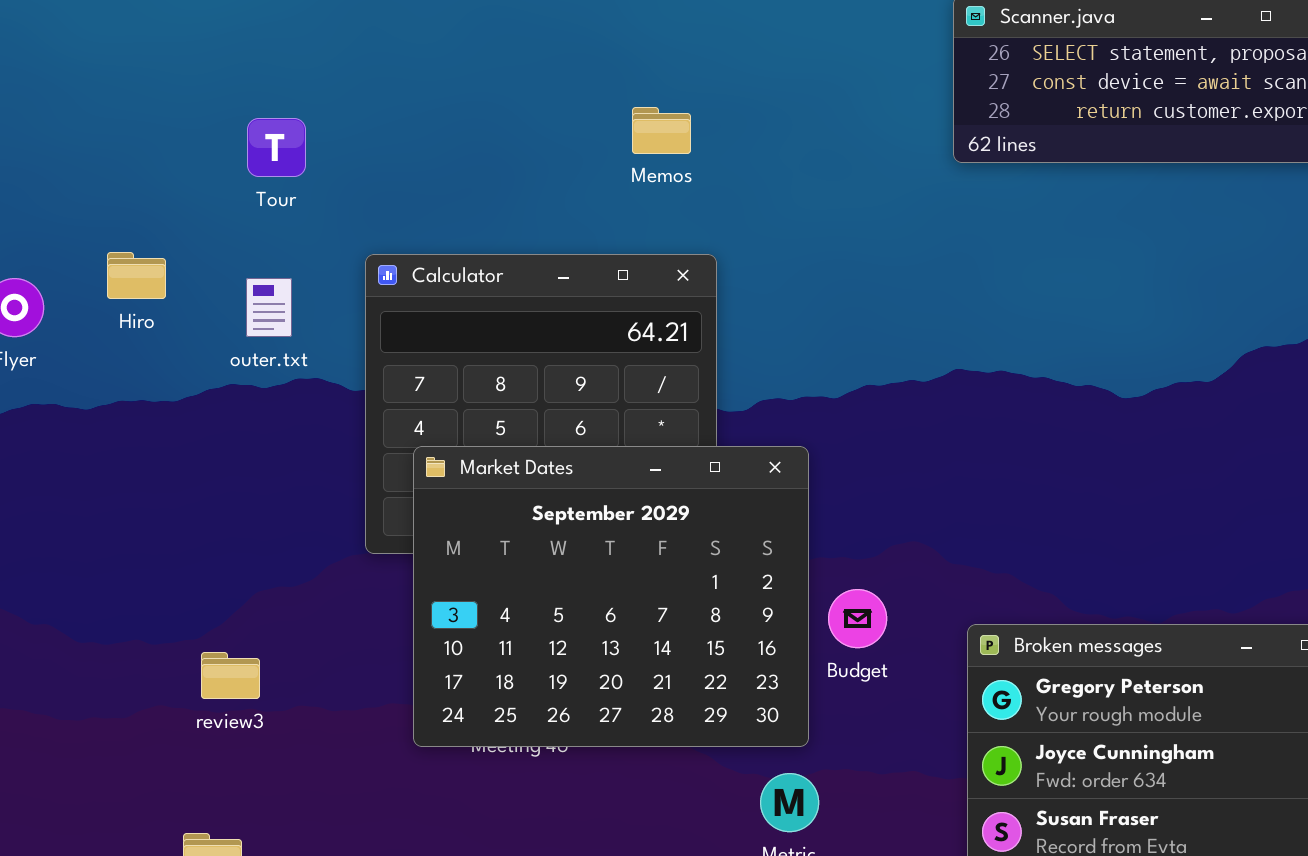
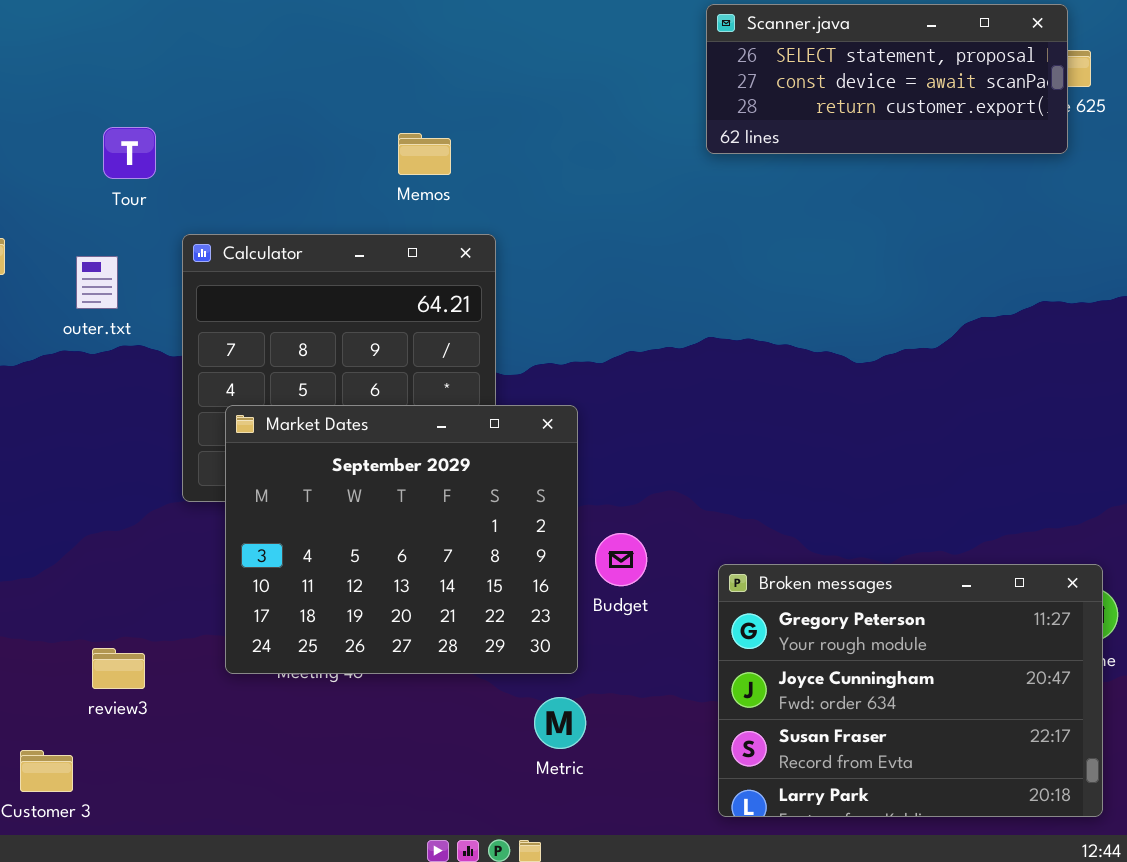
Memos: [632,107,691,154] -> [398,133,451,175], moved
Tour: [247,118,306,177] -> [103,127,156,179], moved
review3: [201,652,260,699] -> [92,648,145,689], moved

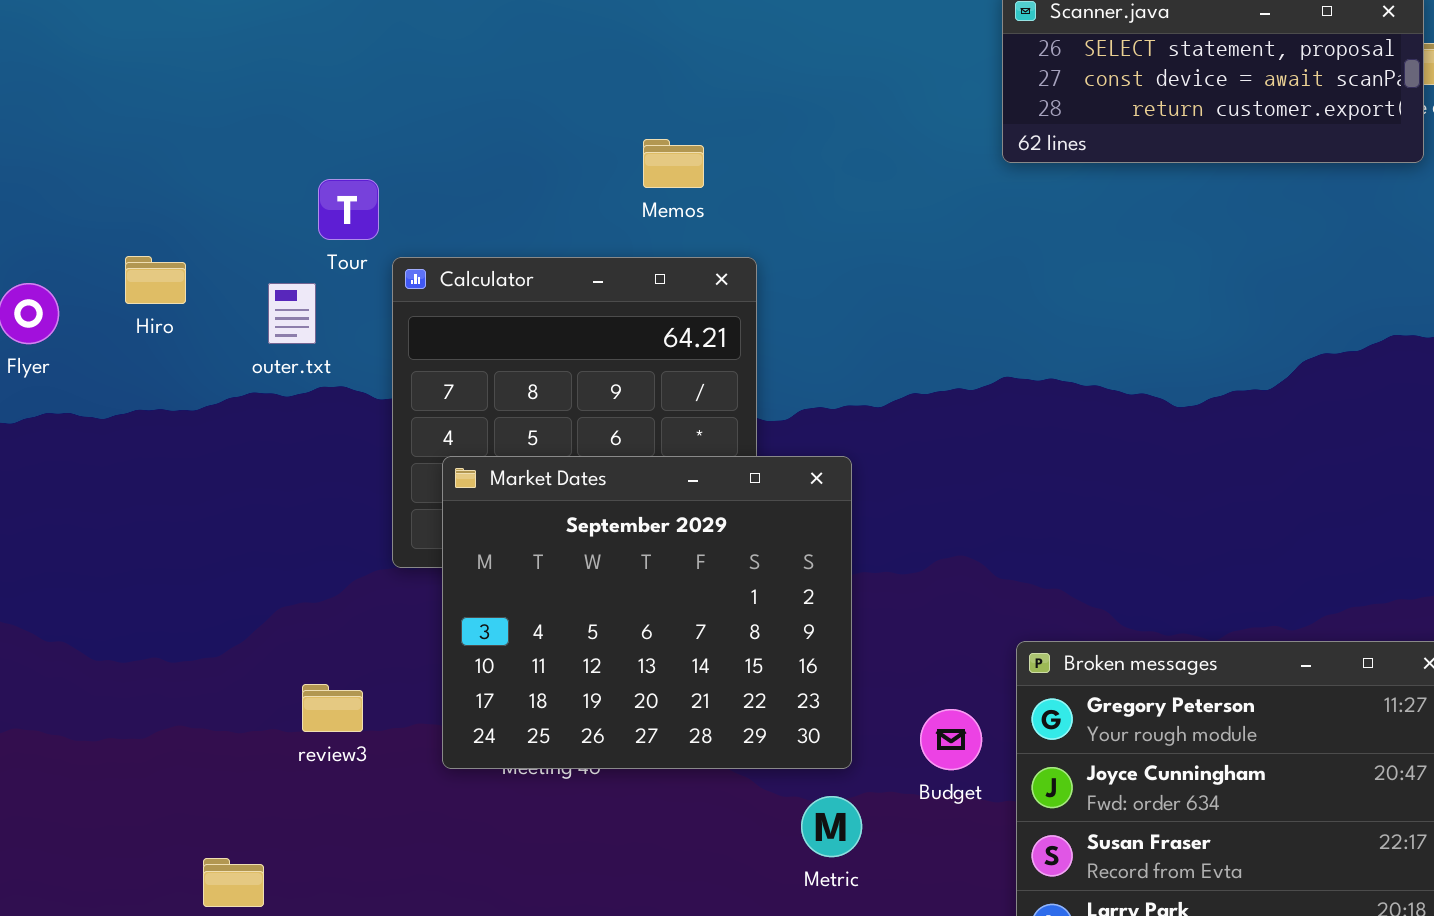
Tour: [103,127,156,179] -> [318,179,379,240], moved
Budget: [595,533,647,586] -> [920,709,982,770], moved
review3: [92,648,145,689] -> [302,684,363,732], moved

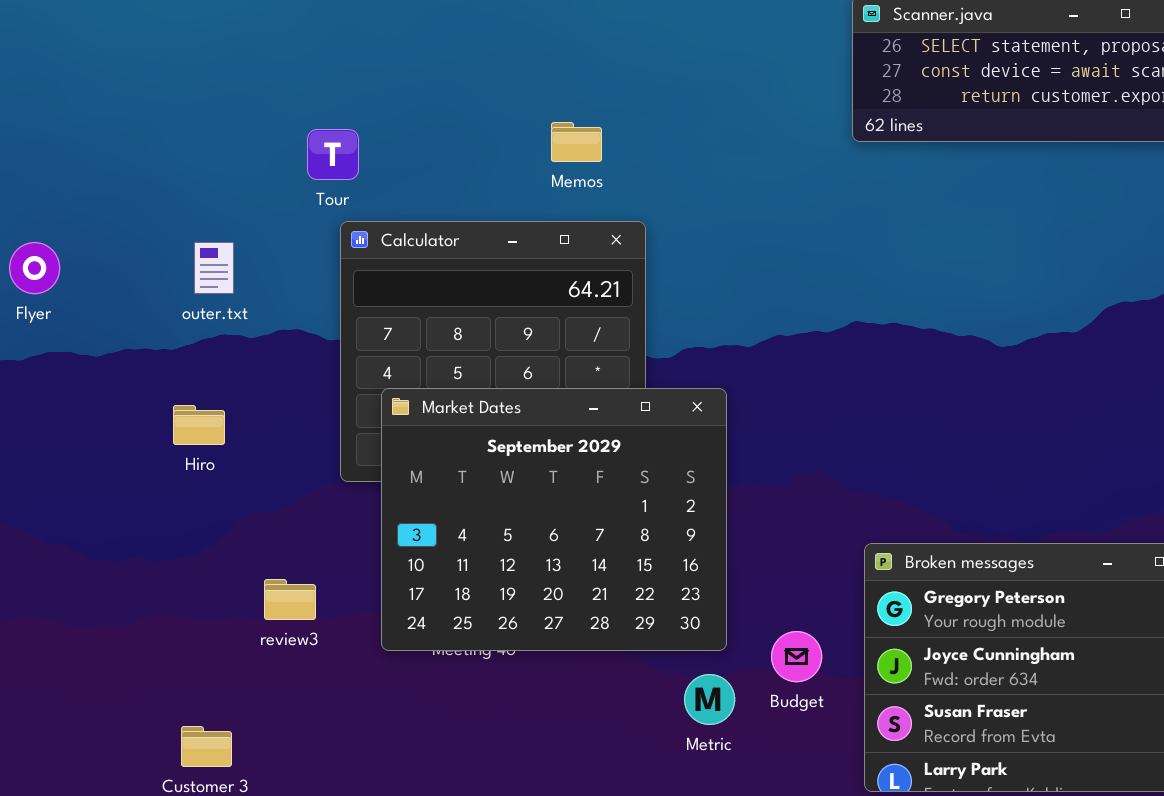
Tour: [318,179,379,240] -> [307,129,359,180], moved
Hiro: [125,256,186,304] -> [173,405,225,445], moved
outer.txt: [268,283,316,344] -> [194,242,234,294], moved
Budget: [920,709,982,770] -> [771,631,822,682], moved

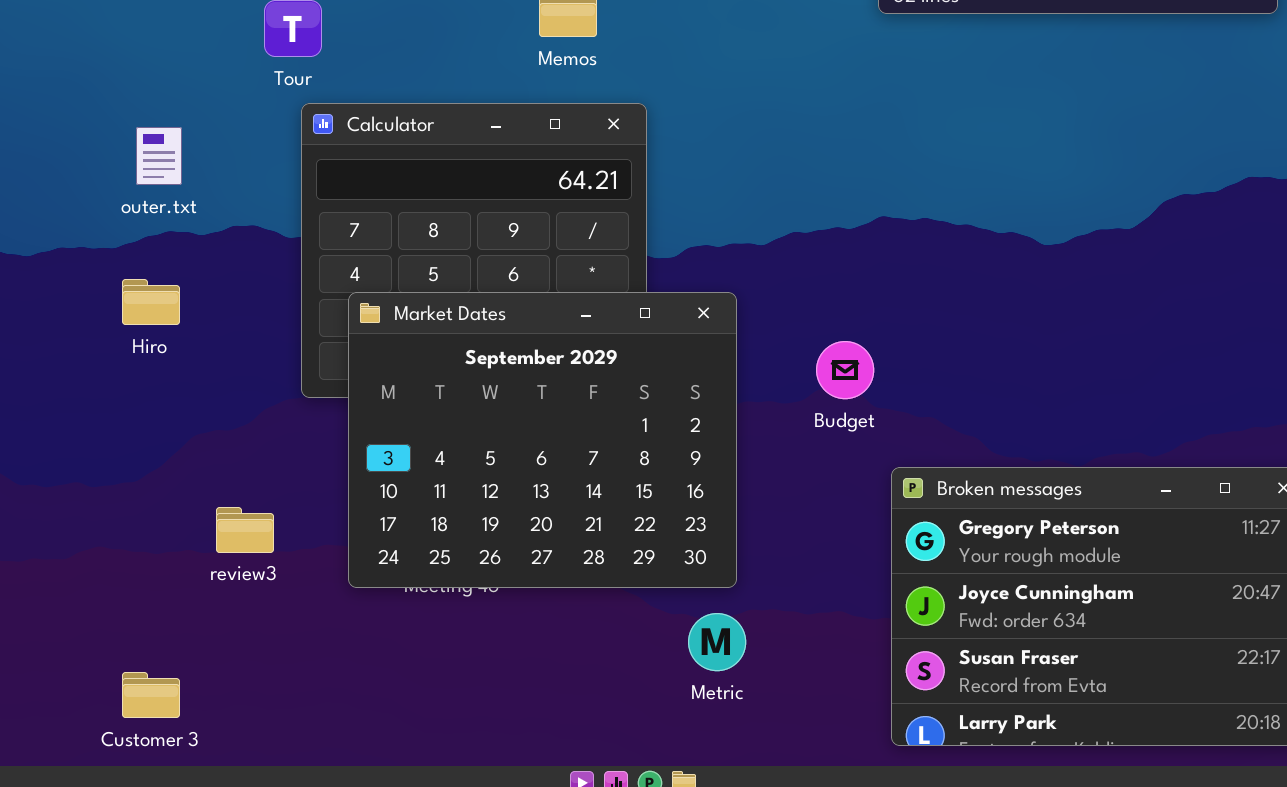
Hiro: [173,405,225,445] -> [122,279,180,325], moved
Budget: [771,631,822,682] -> [816,341,874,399], moved

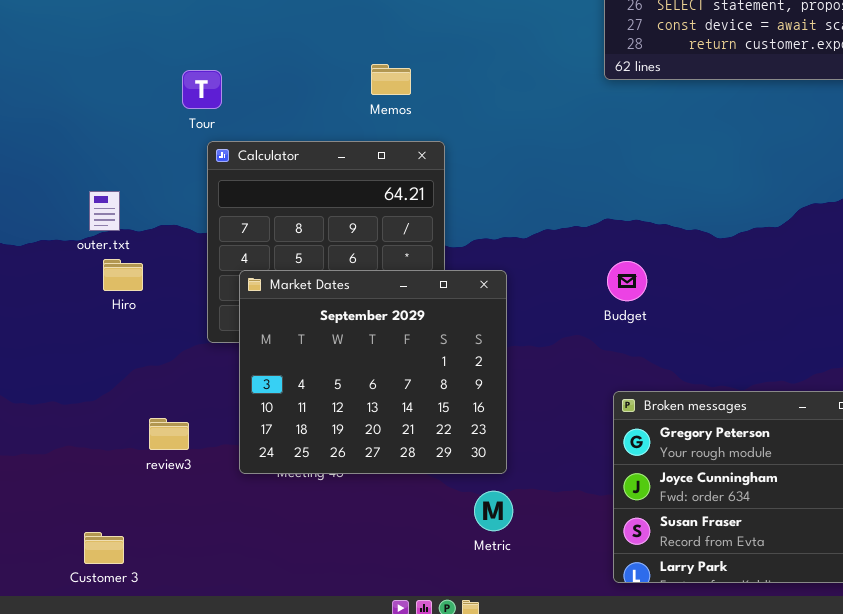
outer.txt: [136,127,182,185] -> [89,191,120,231], moved
Hiro: [122,279,180,325] -> [103,259,143,291], moved
Budget: [816,341,874,399] -> [607,261,647,301], moved

